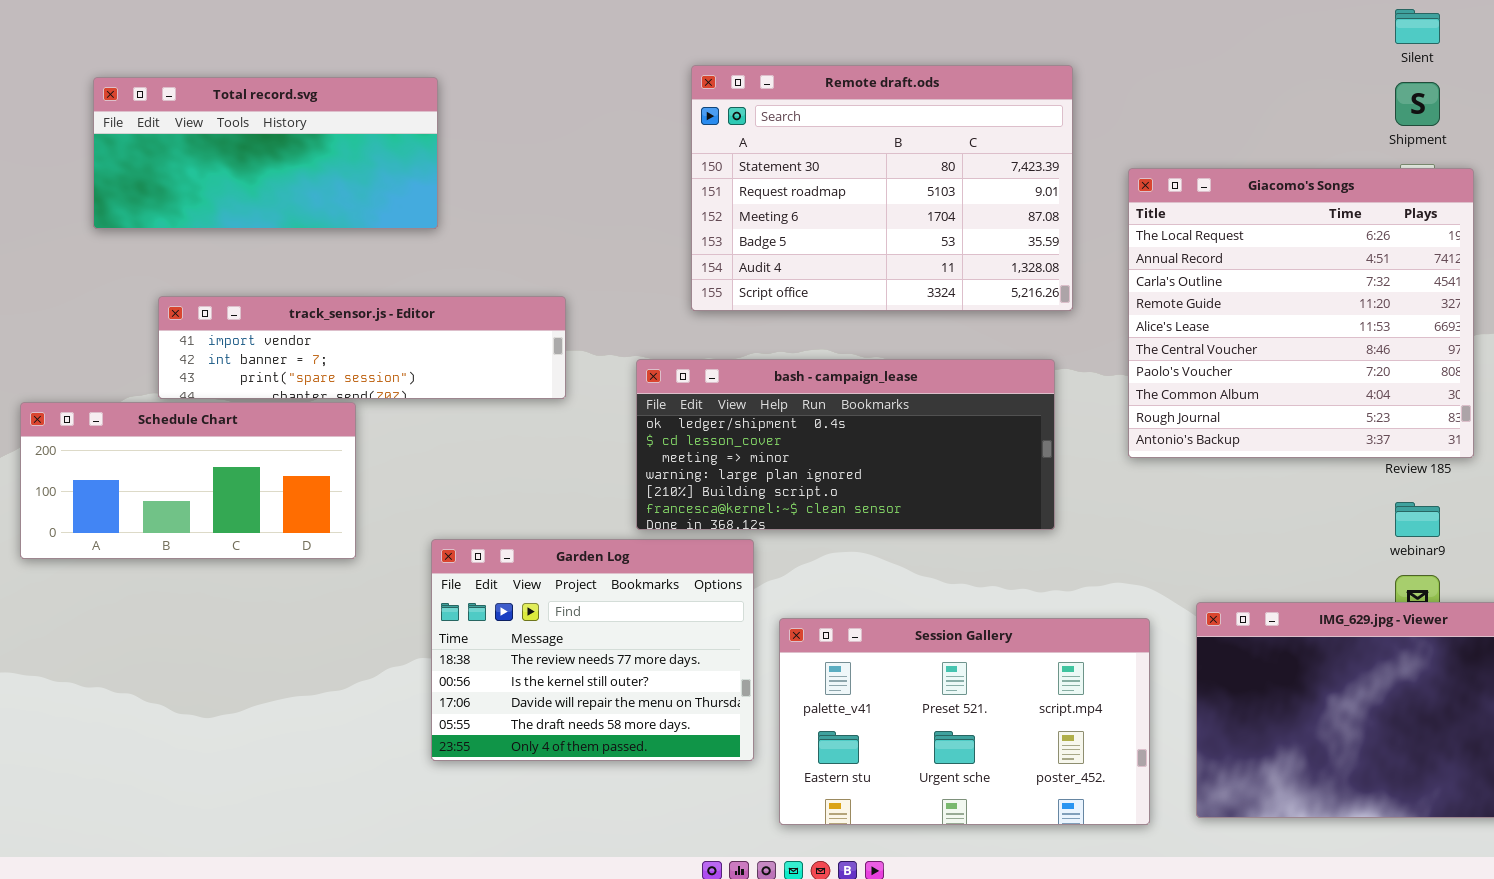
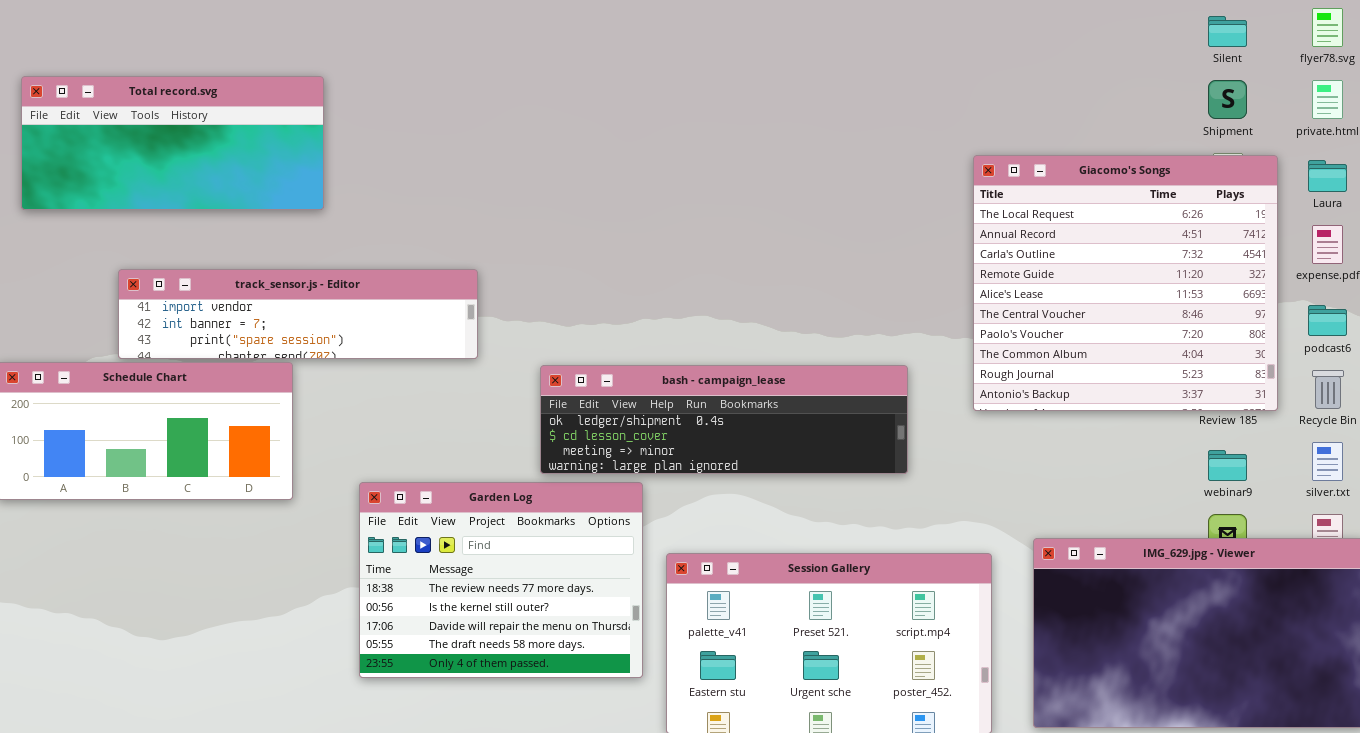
Remote draft.ods: [691,65,1073,311] -> none, closed
Total record.svg: [93,77,438,229] -> [21,76,324,210], moved
bash - campaign_lease: [636,359,1055,530] -> [540,365,908,474], resized

